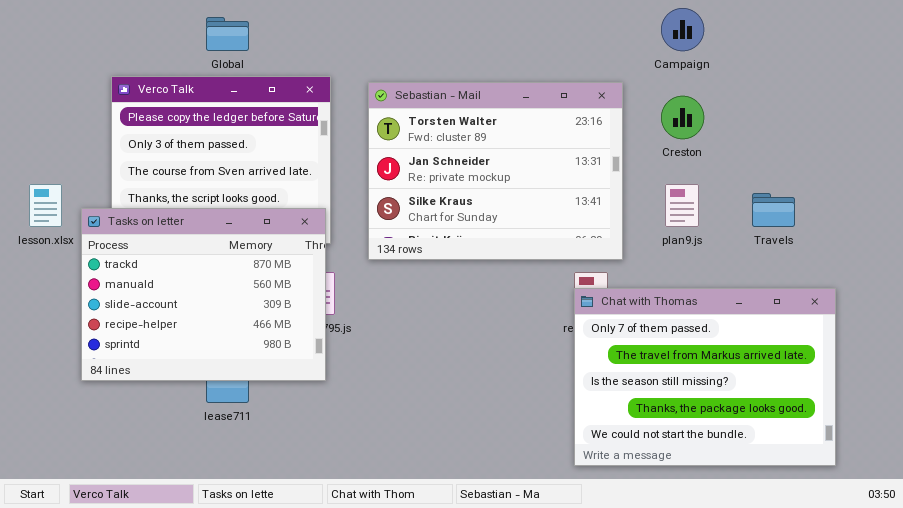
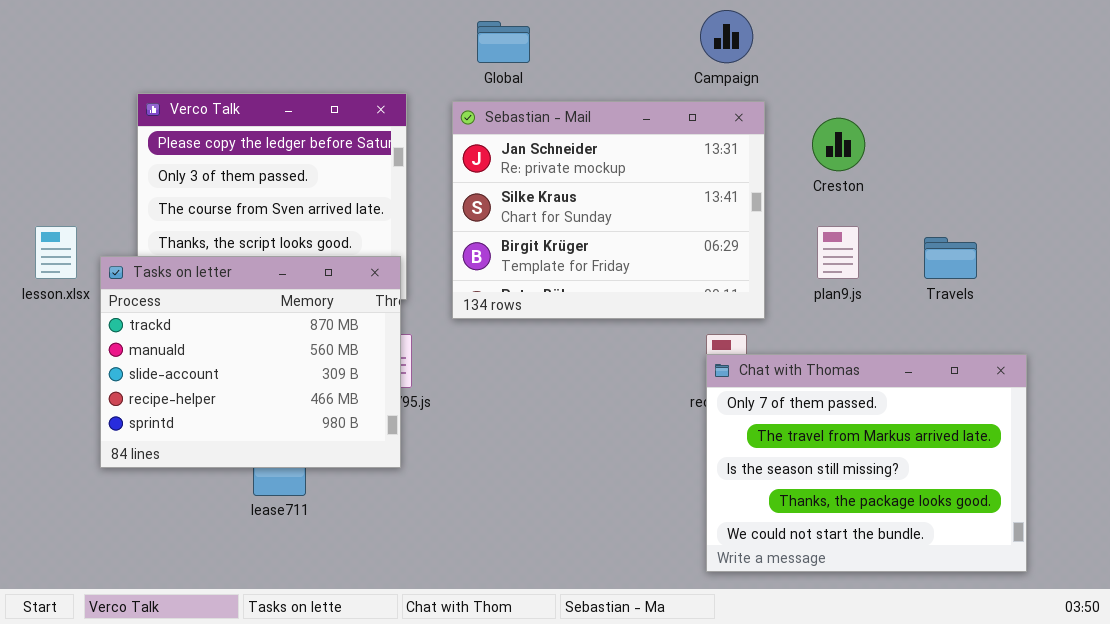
Campaign: [661,8,704,51] -> [700,10,753,63], moved
Global: [206,17,249,51] -> [477,21,530,63], moved
Sebastian - Mail: [368,82,623,260] -> [452,101,765,319], scrolled down 1 row

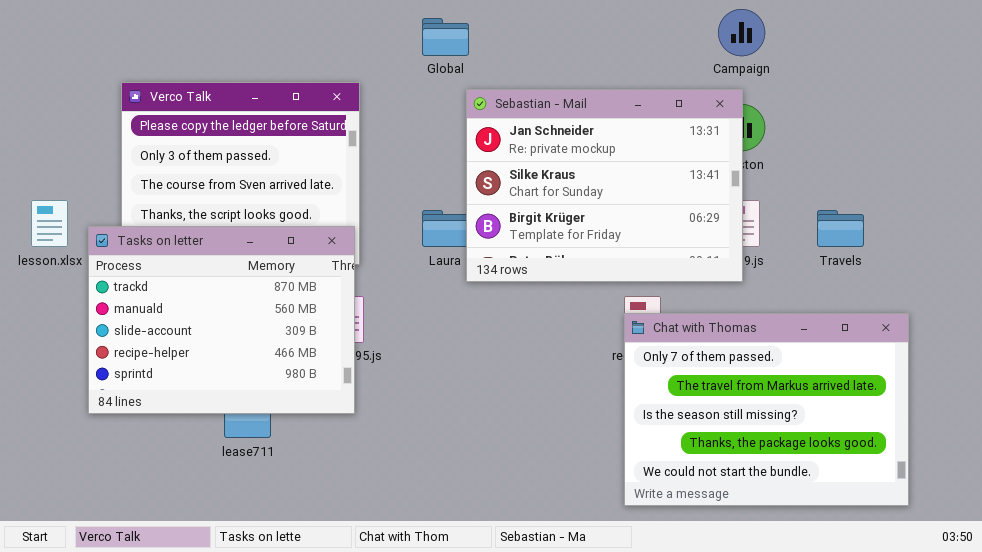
Campaign: [700,10,753,63] -> [718,9,765,56], moved
Sebastian - Mail: [452,101,765,319] -> [466,89,743,282], moved

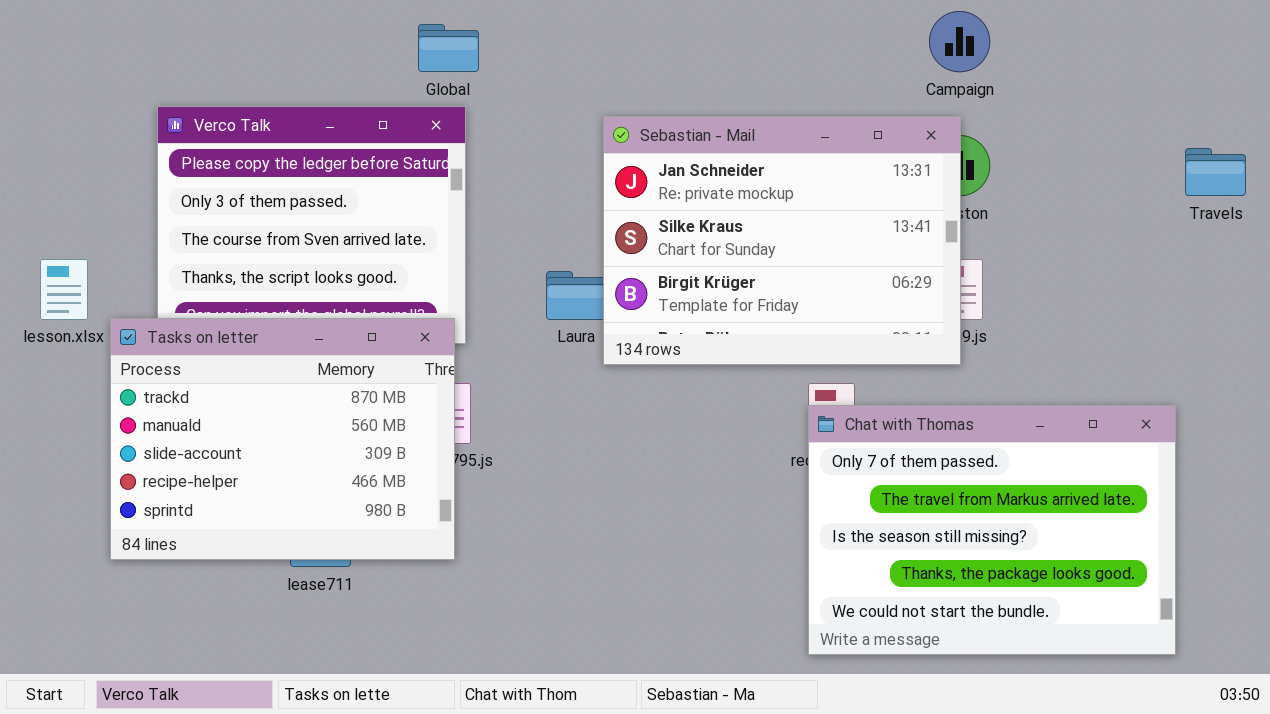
Global: [422,18,469,56] -> [418,24,479,72], moved
Travels: [817,210,864,247] -> [1185,148,1246,196], moved
Tasks on letter: [88,226,355,414] -> [110,318,455,560], moved

